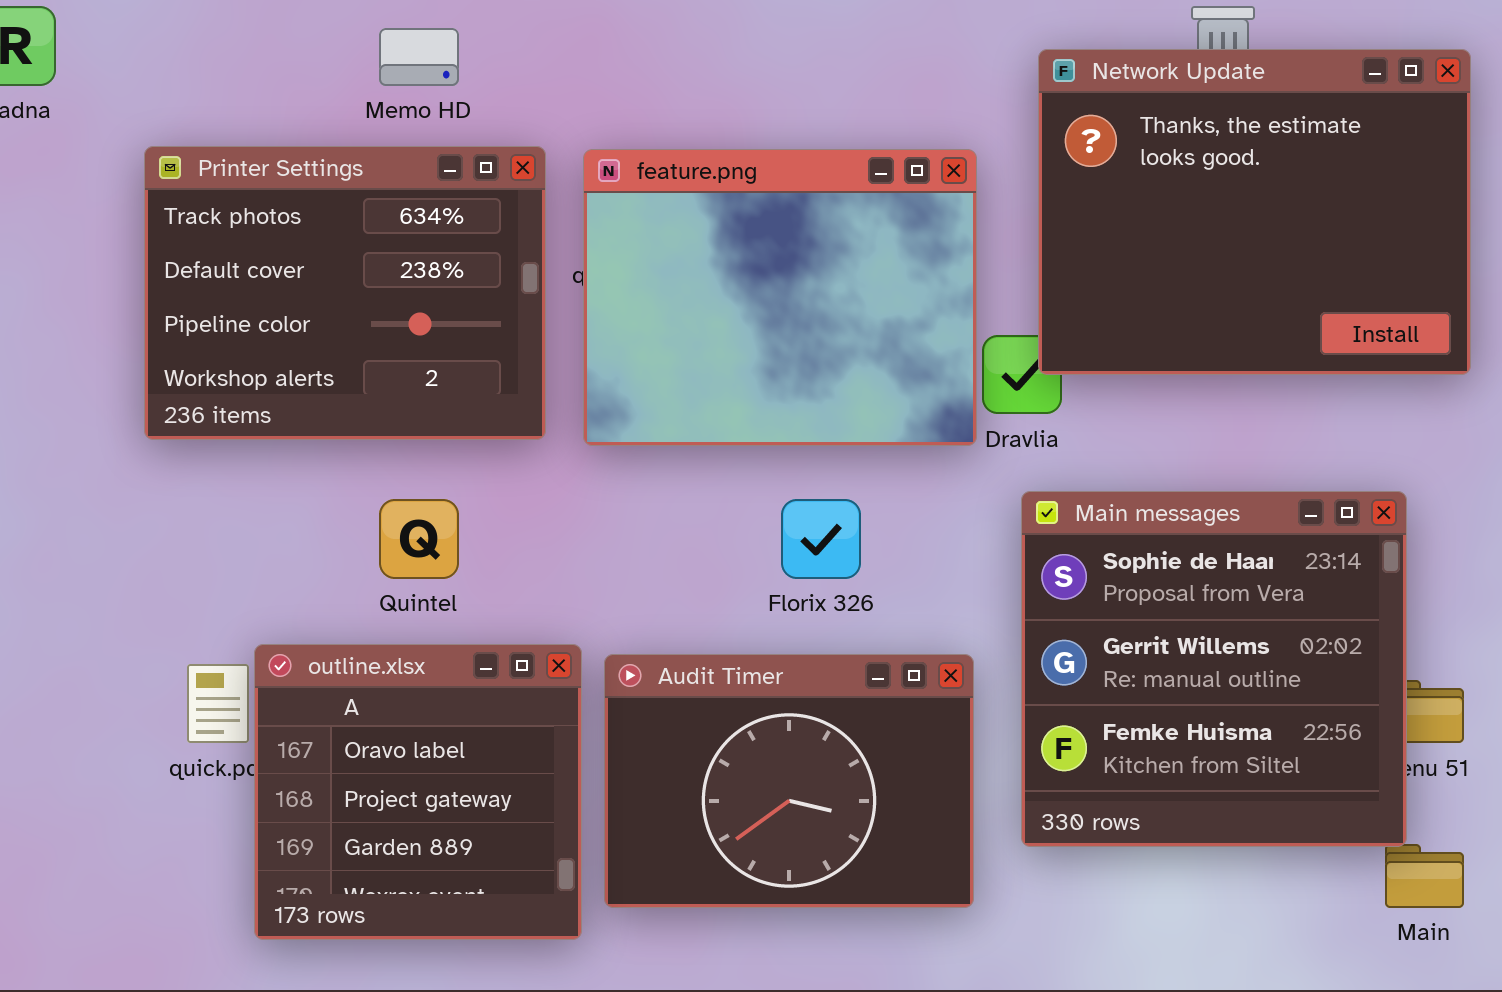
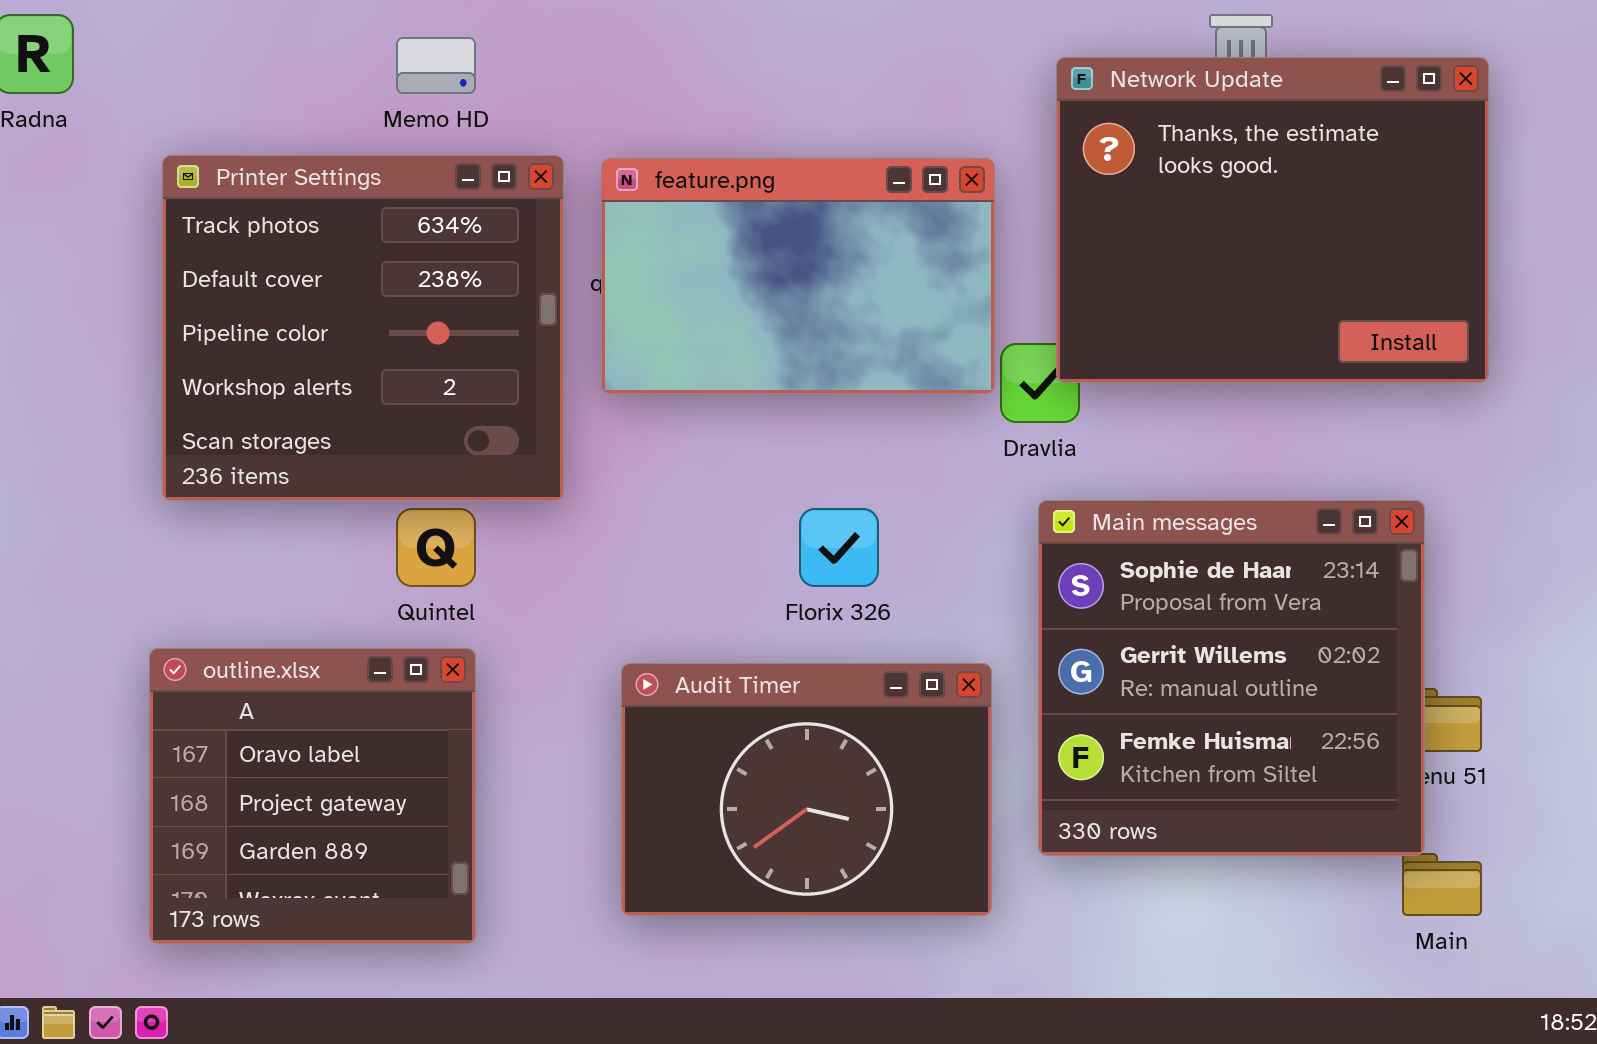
Printer Settings: [144,146,546,440] -> [162,155,564,501], resized
feature.png: [583,149,977,446] -> [601,158,995,394], resized
outline.xlsx: [254,644,582,940] -> [149,648,476,944], moved

